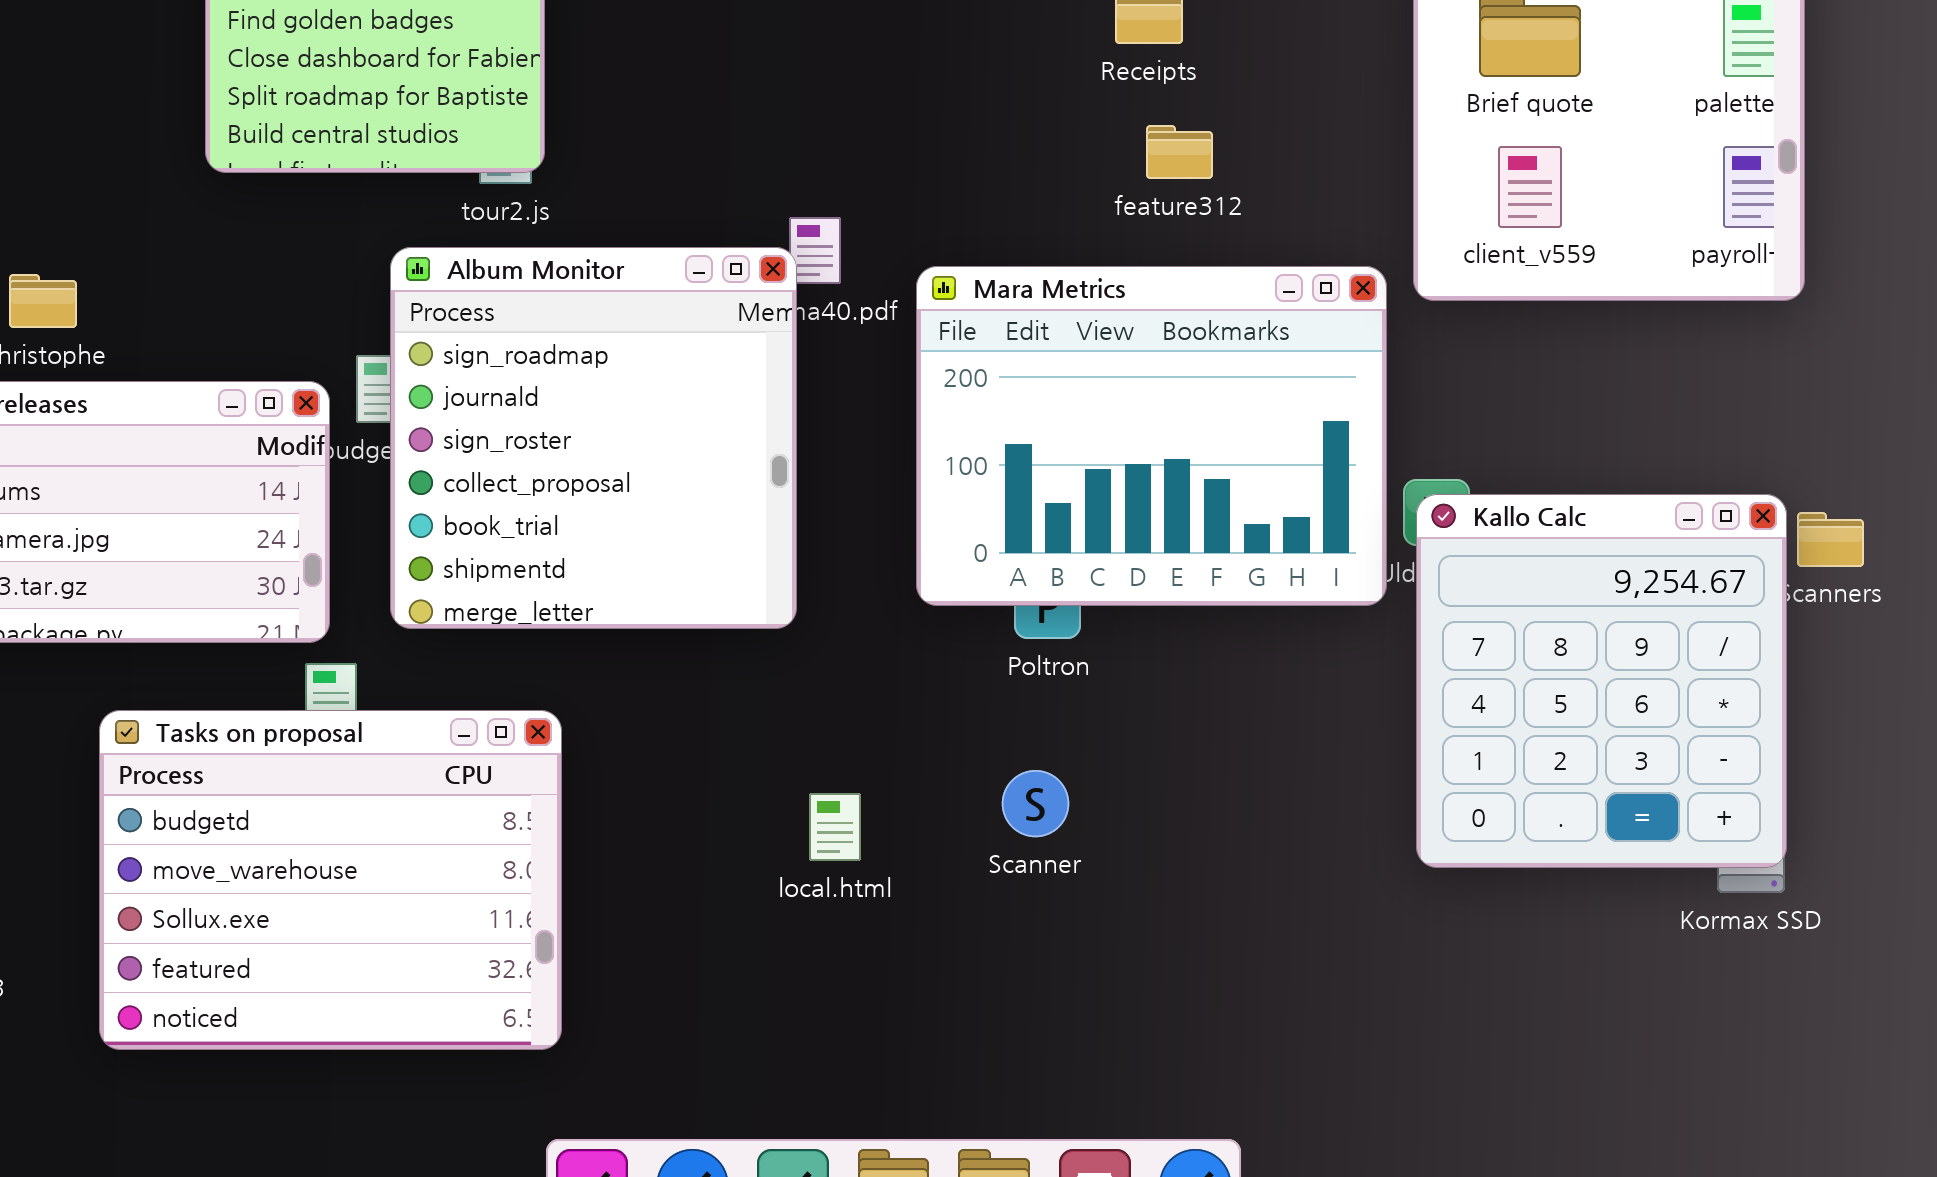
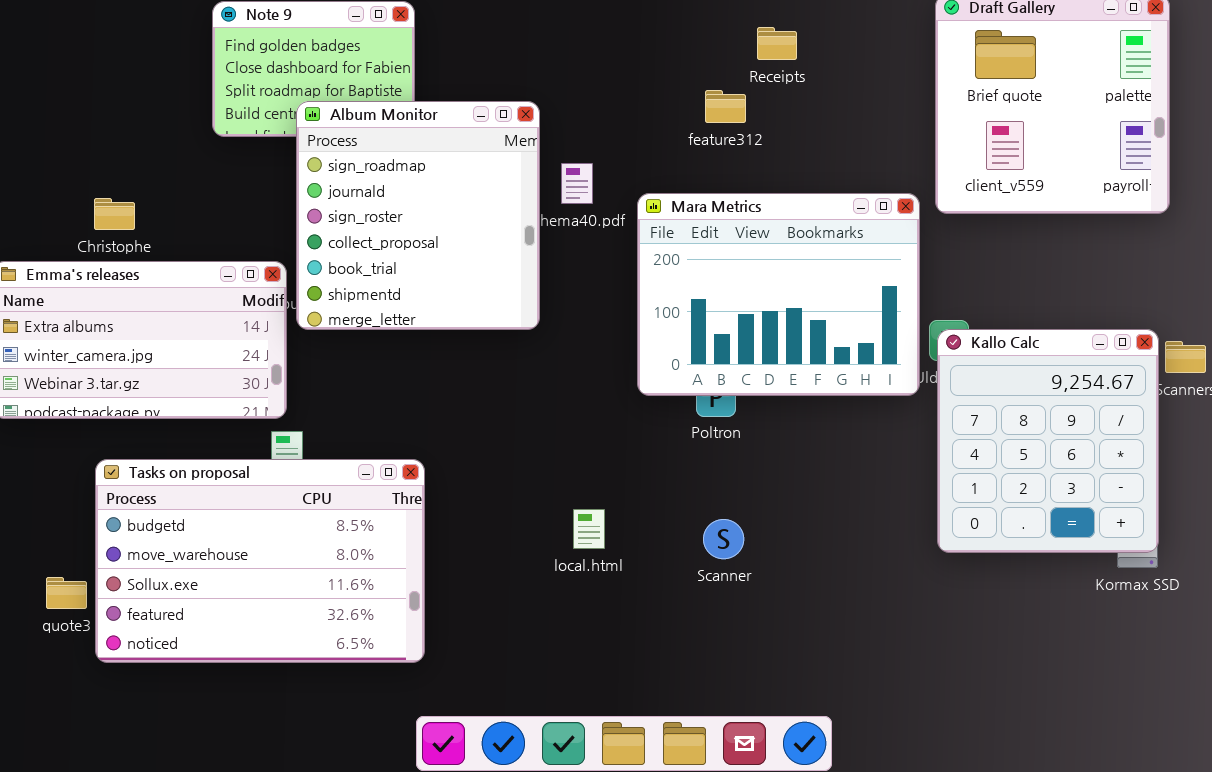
feature312: [1146,125,1213,179] -> [705,90,746,123], moved
Album Monitor: [390,247,797,629] -> [296,101,540,330], moved
Tasks on proposal: [99,710,562,1050] -> [95,459,425,663], resized
Scanner: [1002,770,1069,837] -> [703,519,744,559], moved

